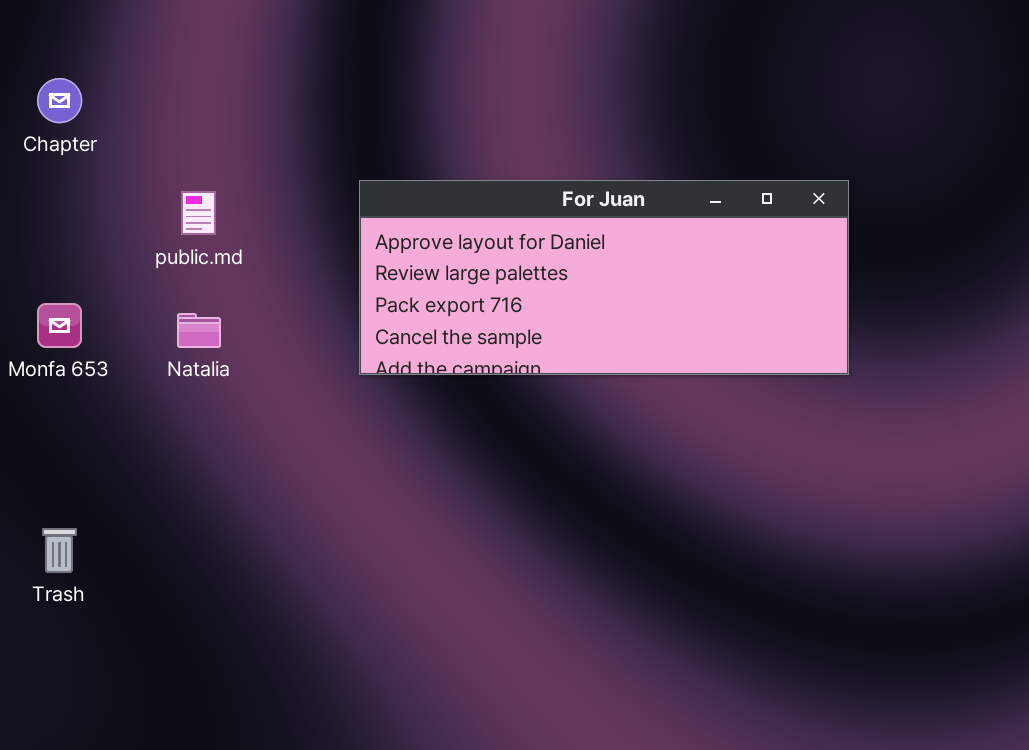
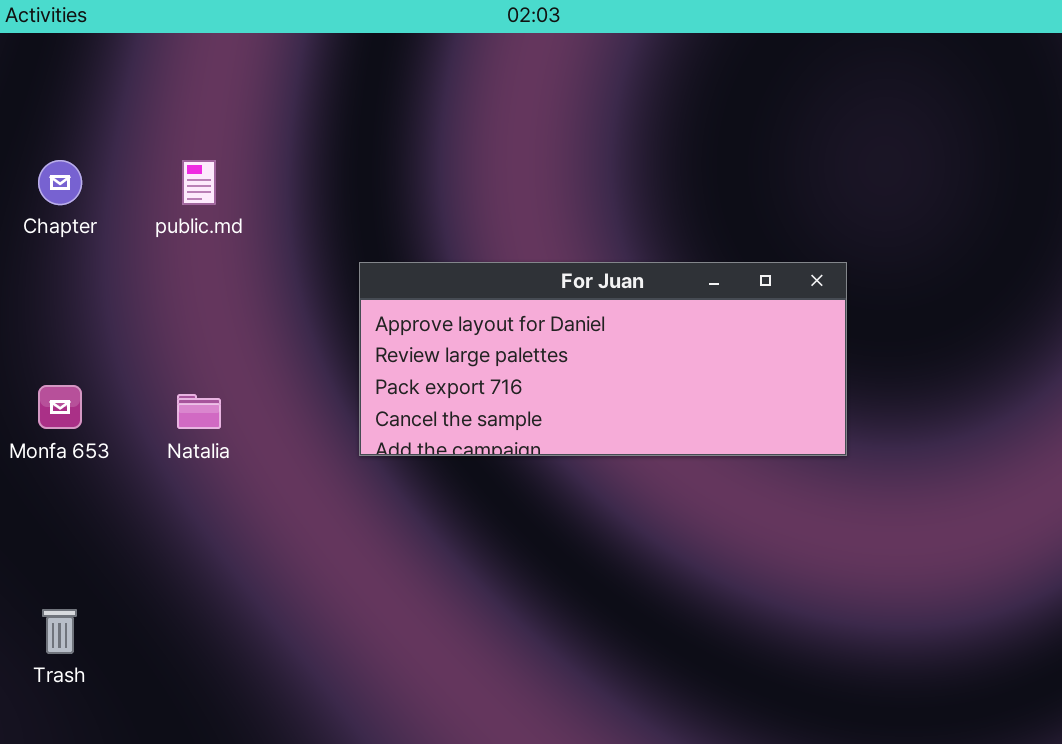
public.md: [181,191,216,235] -> [182,160,216,205], moved

